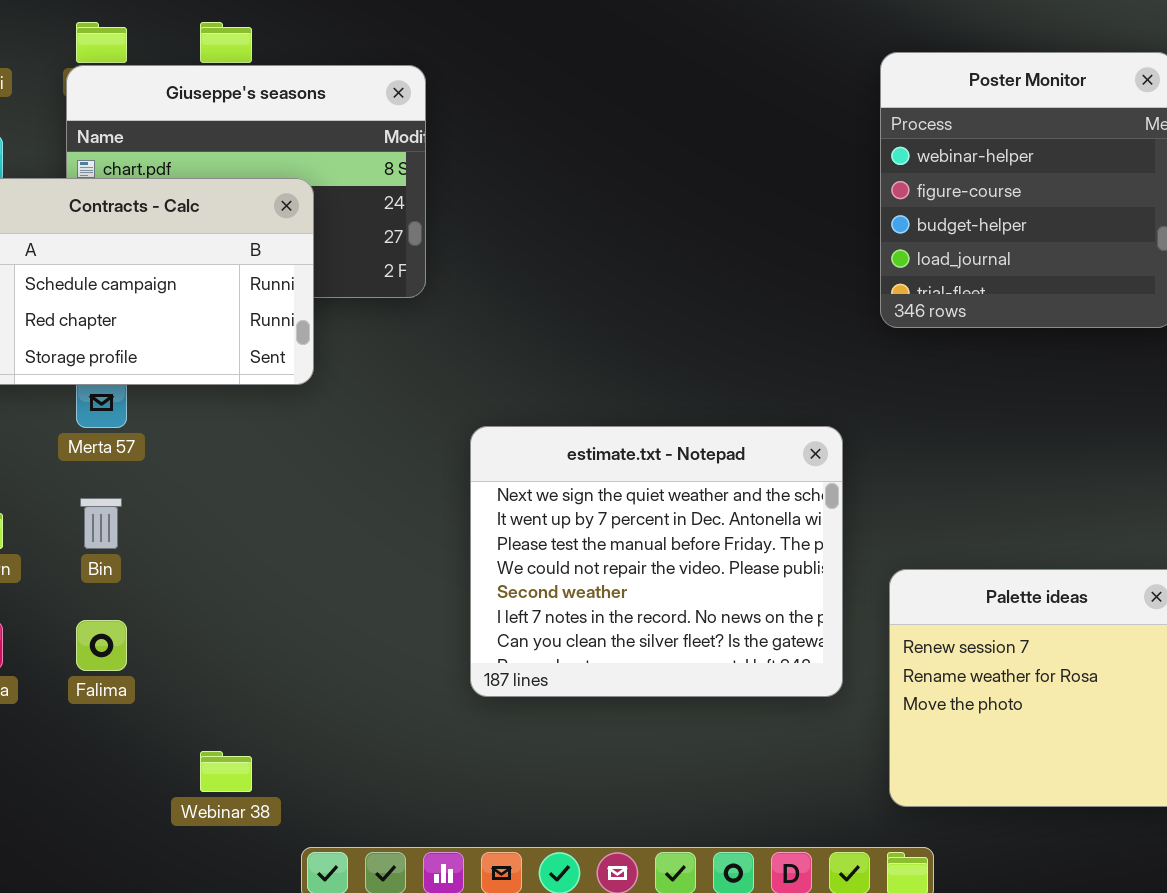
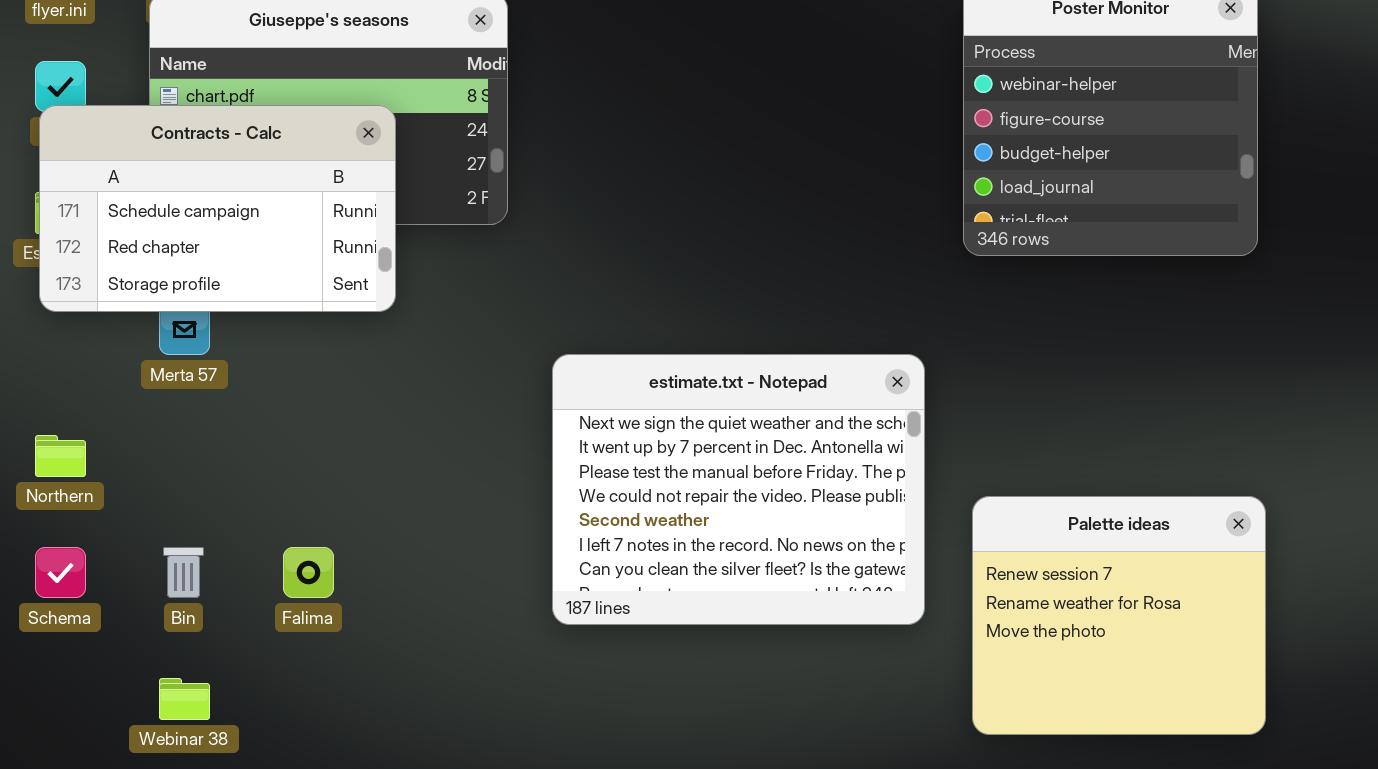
Bin: [80,498,122,549] -> [163,547,204,598], moved
Falima: [76,620,127,671] -> [283,547,334,598], moved
Webinar 38: [200,751,252,792] -> [159,678,210,720], moved

